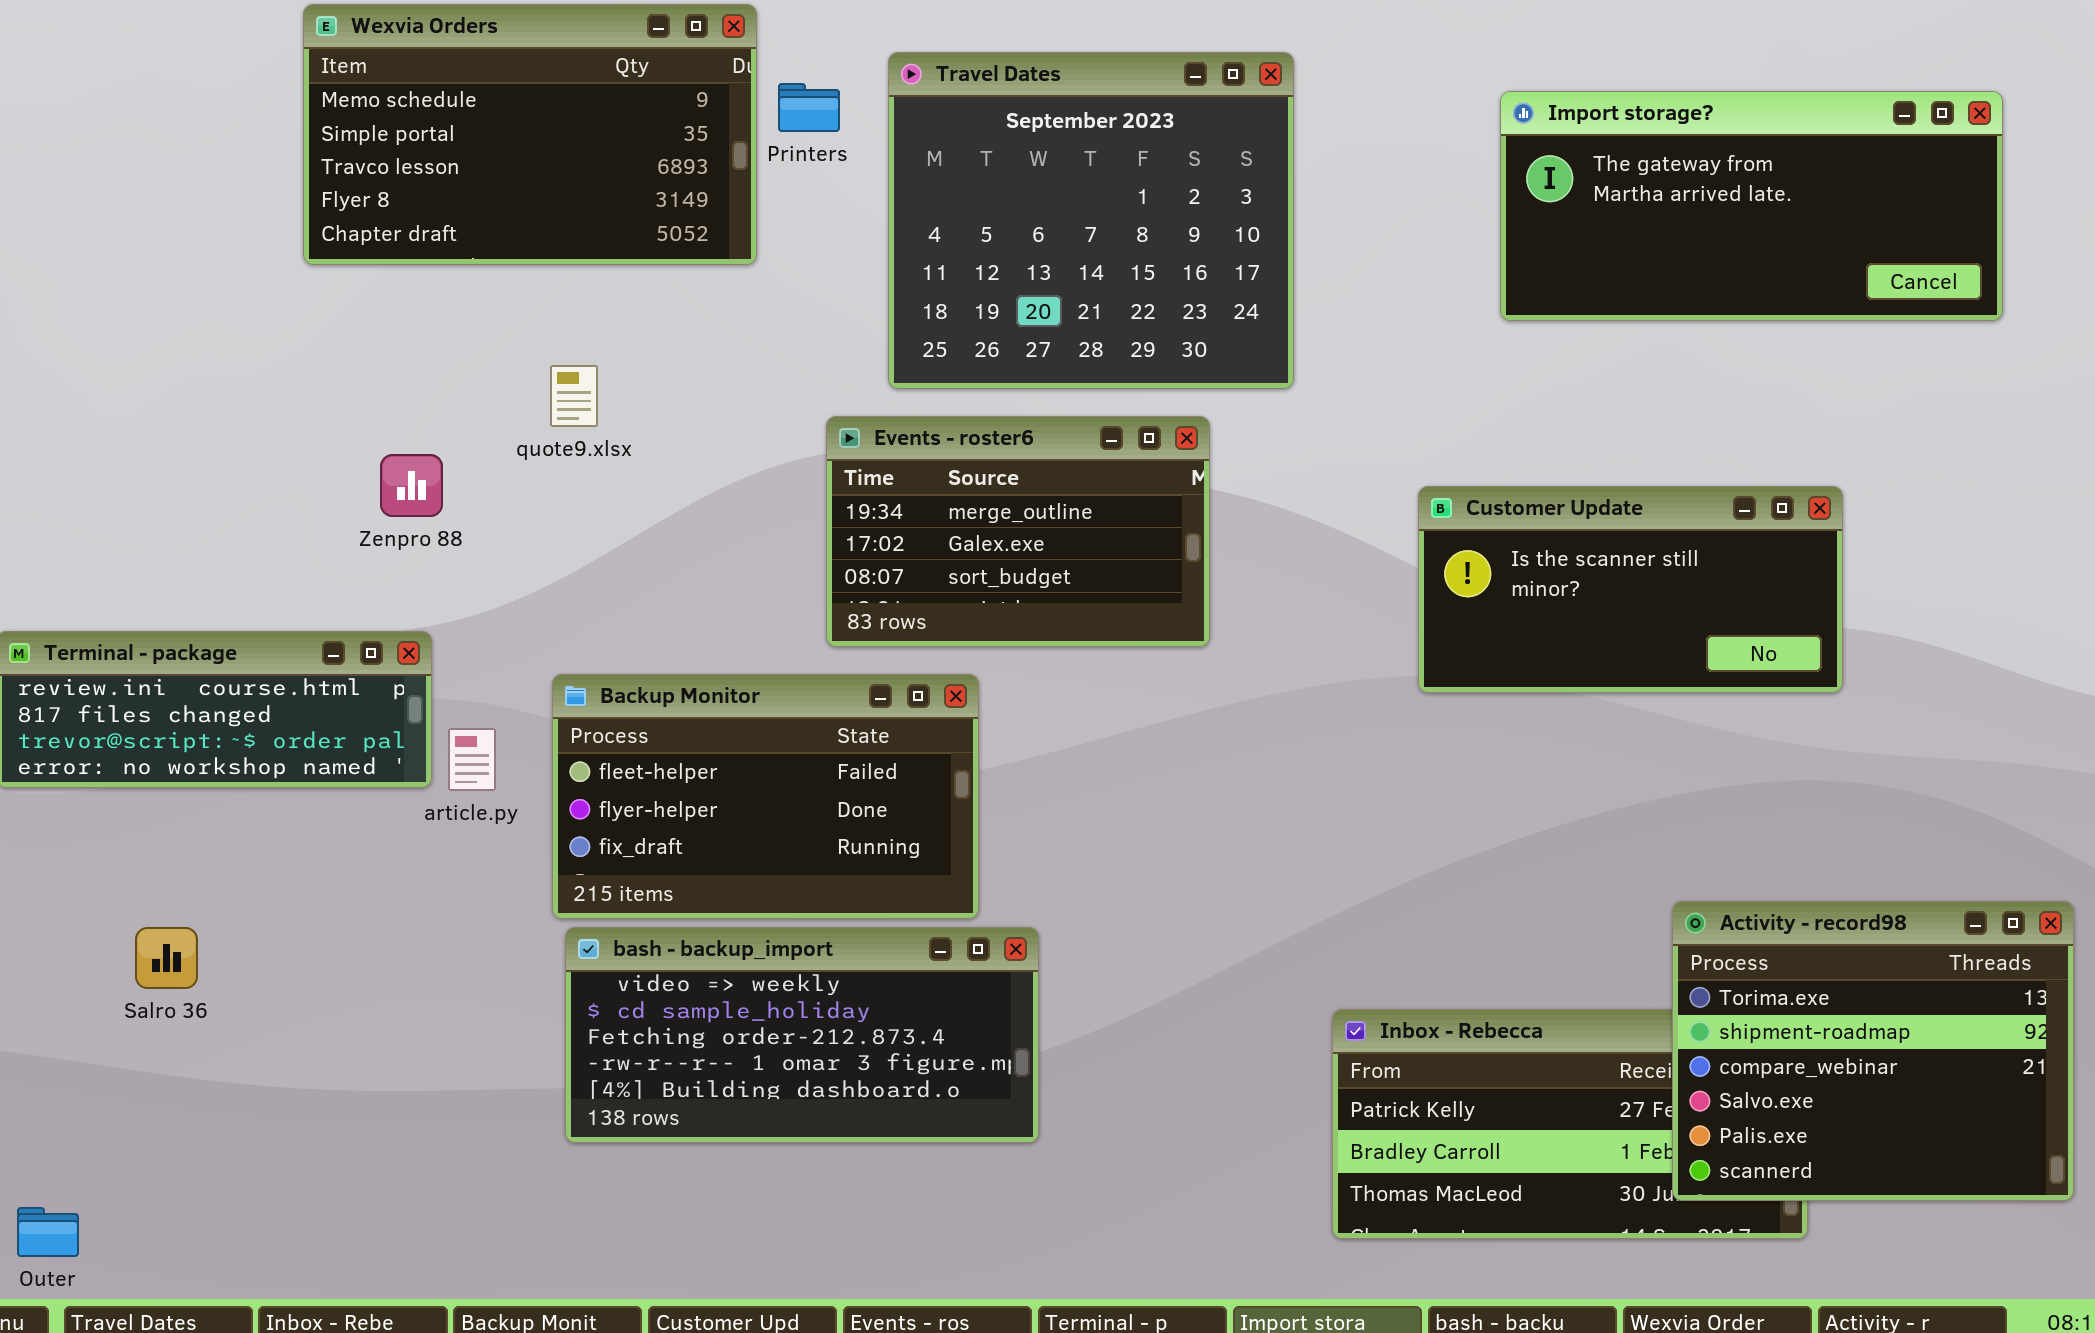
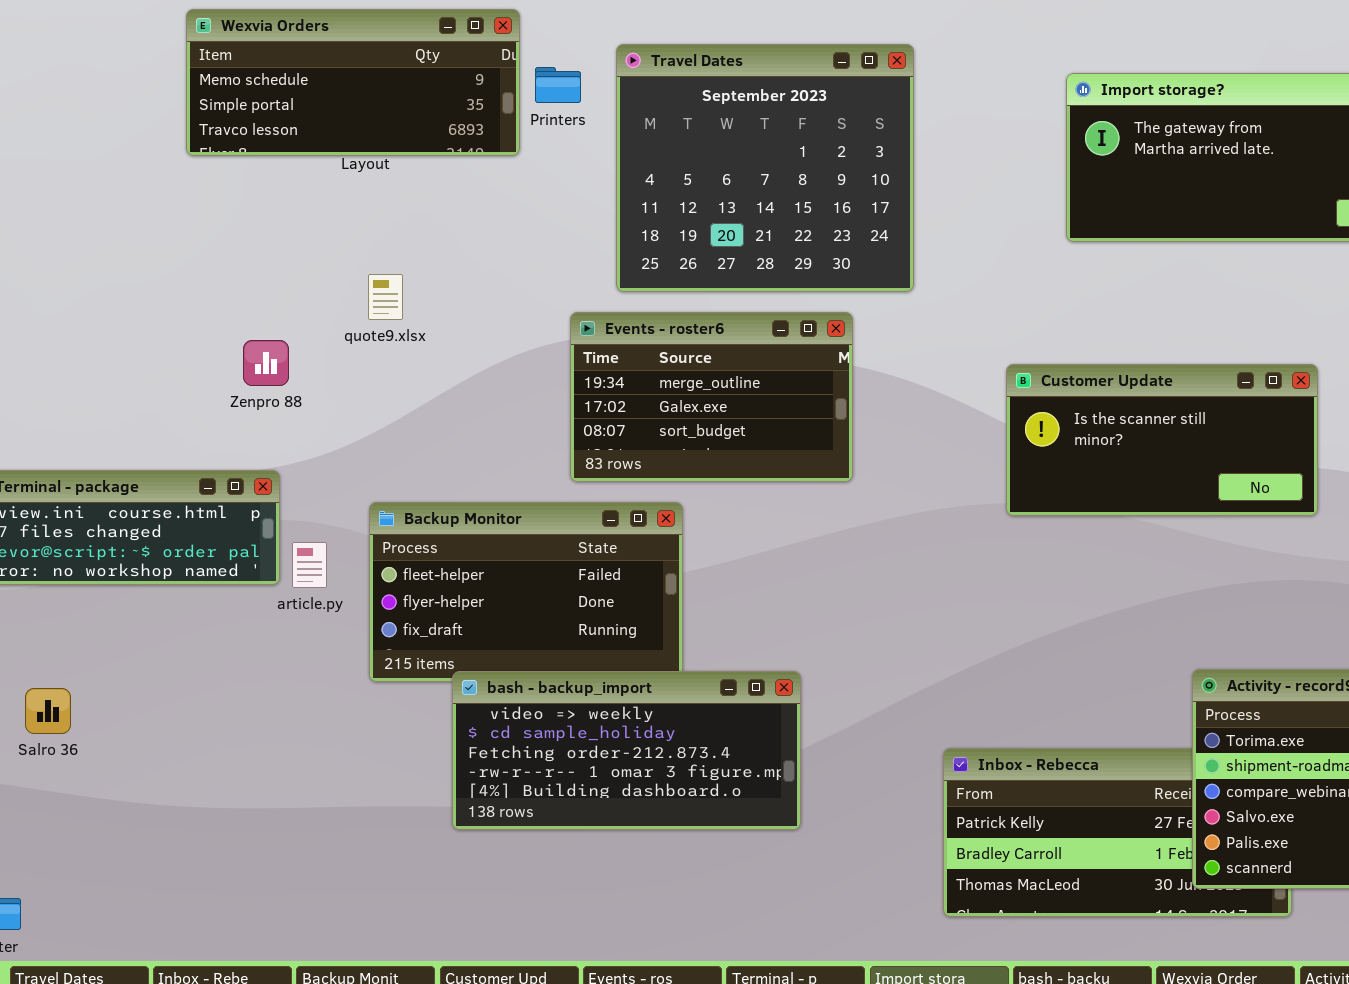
Wexvia Orders: [303,4,757,265] -> [186,9,520,156], resized
Salro 36: [135,927,198,989] -> [25,688,71,734], moved
bash - backup_import: [565,927,1039,1143] -> [452,671,801,830], moved

